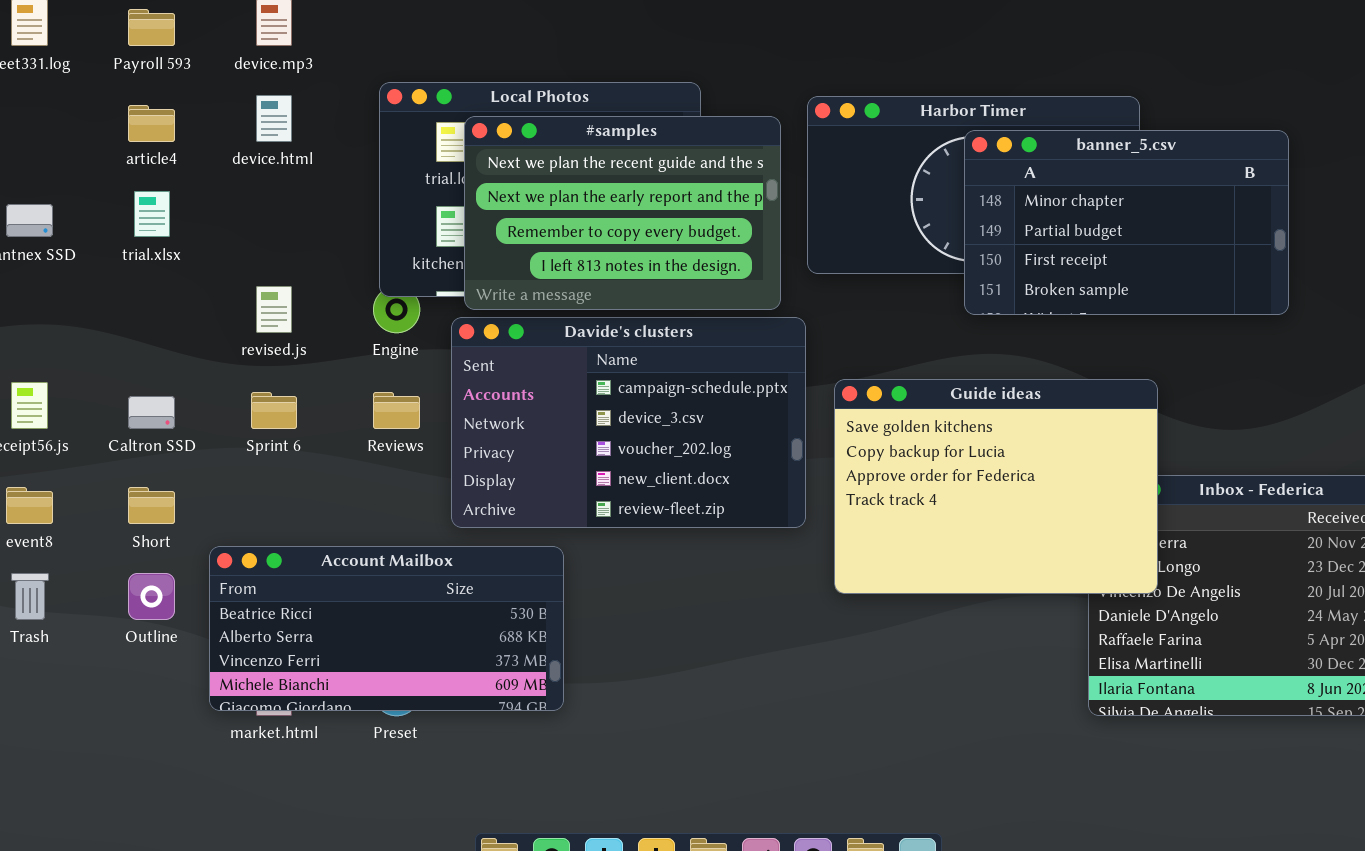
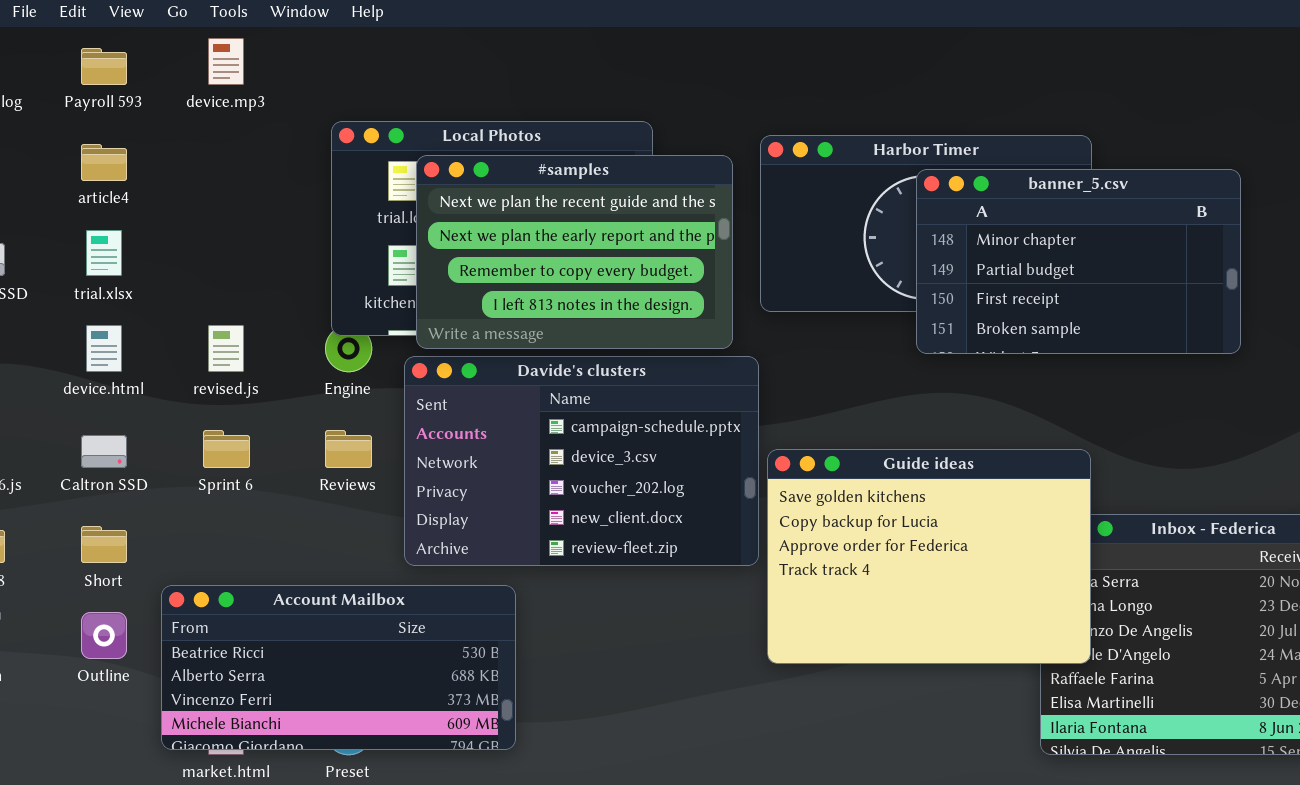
device.html: [256,95,292,142] -> [86,325,122,372], moved
Guide ideas: [834,379,1158,594] -> [767,449,1091,664], moved

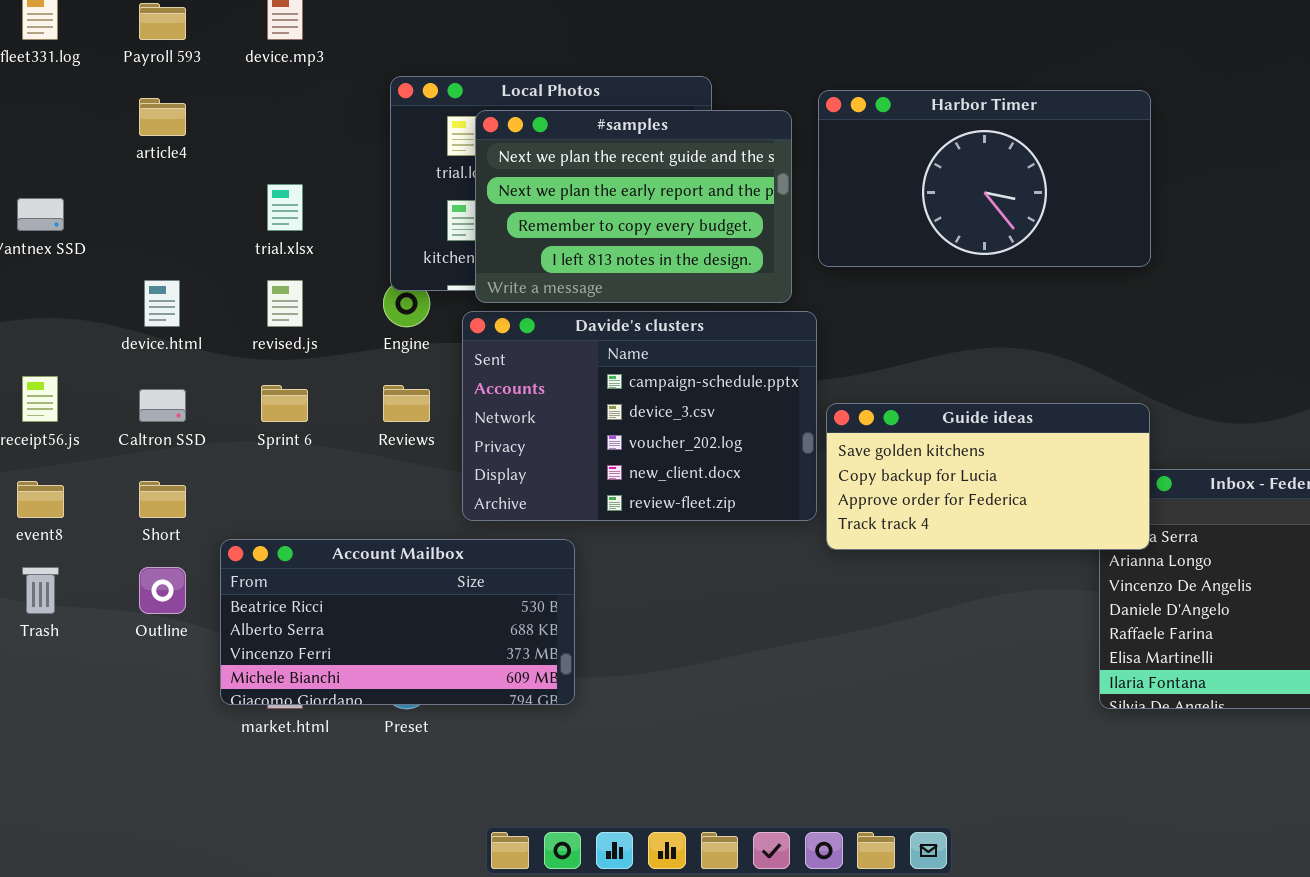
banner_5.csv: [916,169,1241,354] -> none, closed
trial.xlsx: [86,230,122,276] -> [267,184,303,231], moved
Guide ideas: [767,449,1091,664] -> [826,403,1150,550], resized

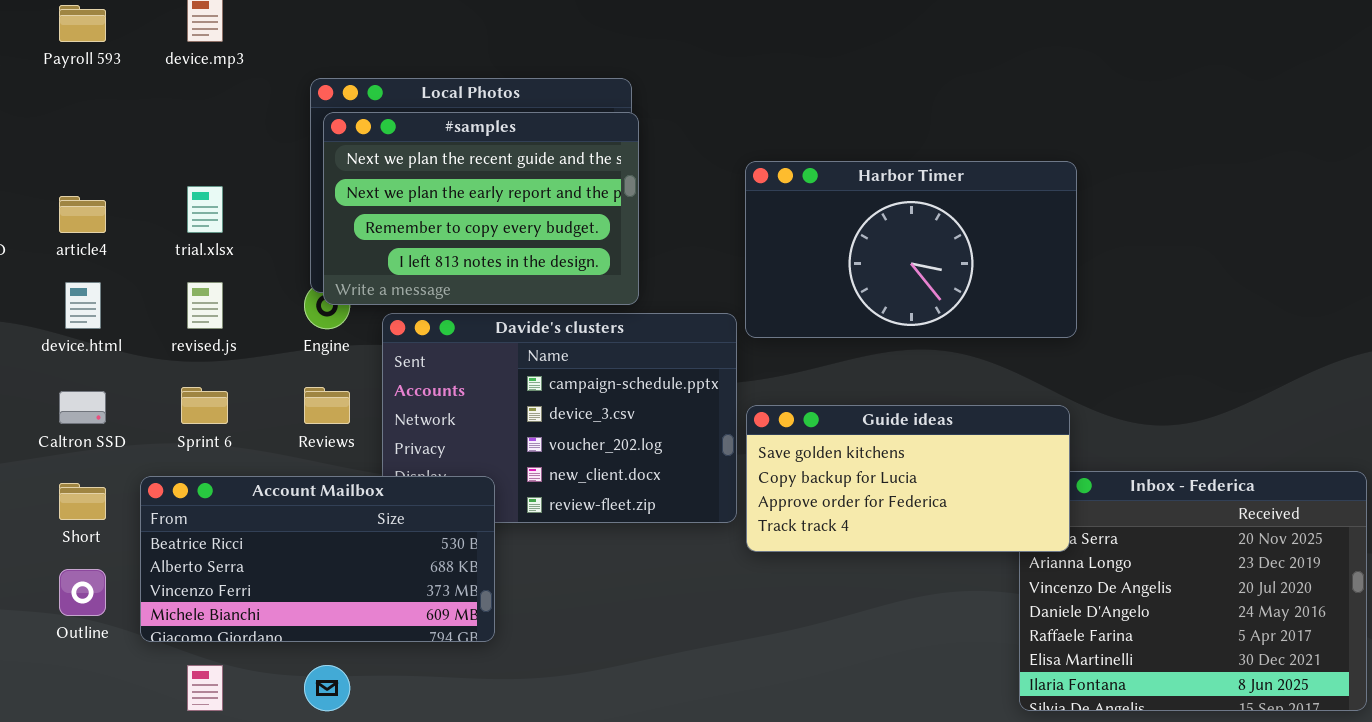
Harbor Timer: [818,90,1151,267] -> [745,161,1077,338], moved
article4: [139,98,186,136] -> [59,196,106,233], moved
#samples: [475,110,792,303] -> [323,112,639,305], moved
Account Mailbox: [220,539,575,705] -> [140,476,495,642], moved

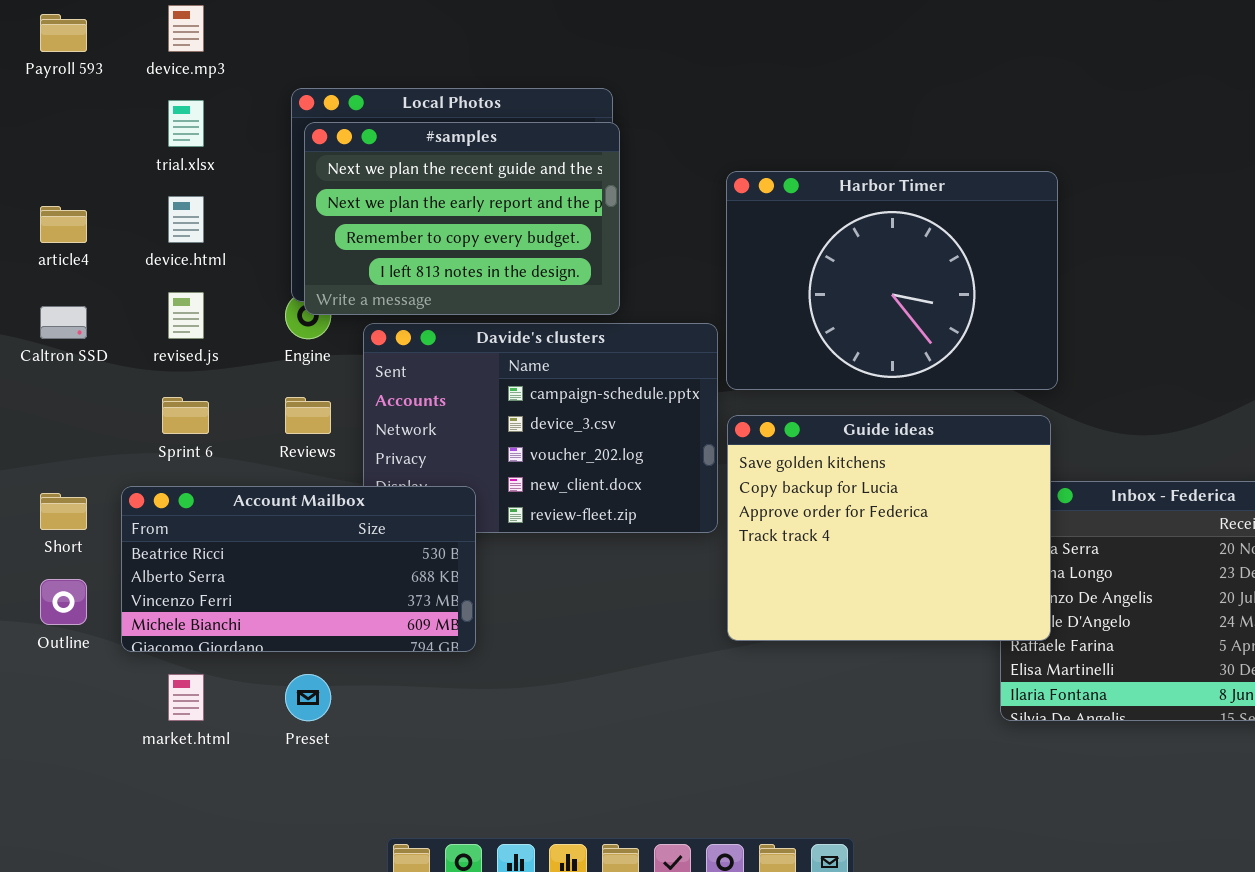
Harbor Timer: [745,161,1077,338] -> [726,171,1058,390], resized
trial.xlsx: [187,186,223,233] -> [168,100,204,147], moved
device.html: [65,282,101,329] -> [168,196,204,243], moved
Caltron SSD: [59,391,106,424] -> [40,306,87,339], moved
Guide ideas: [746,405,1070,552] -> [727,415,1051,641], resized

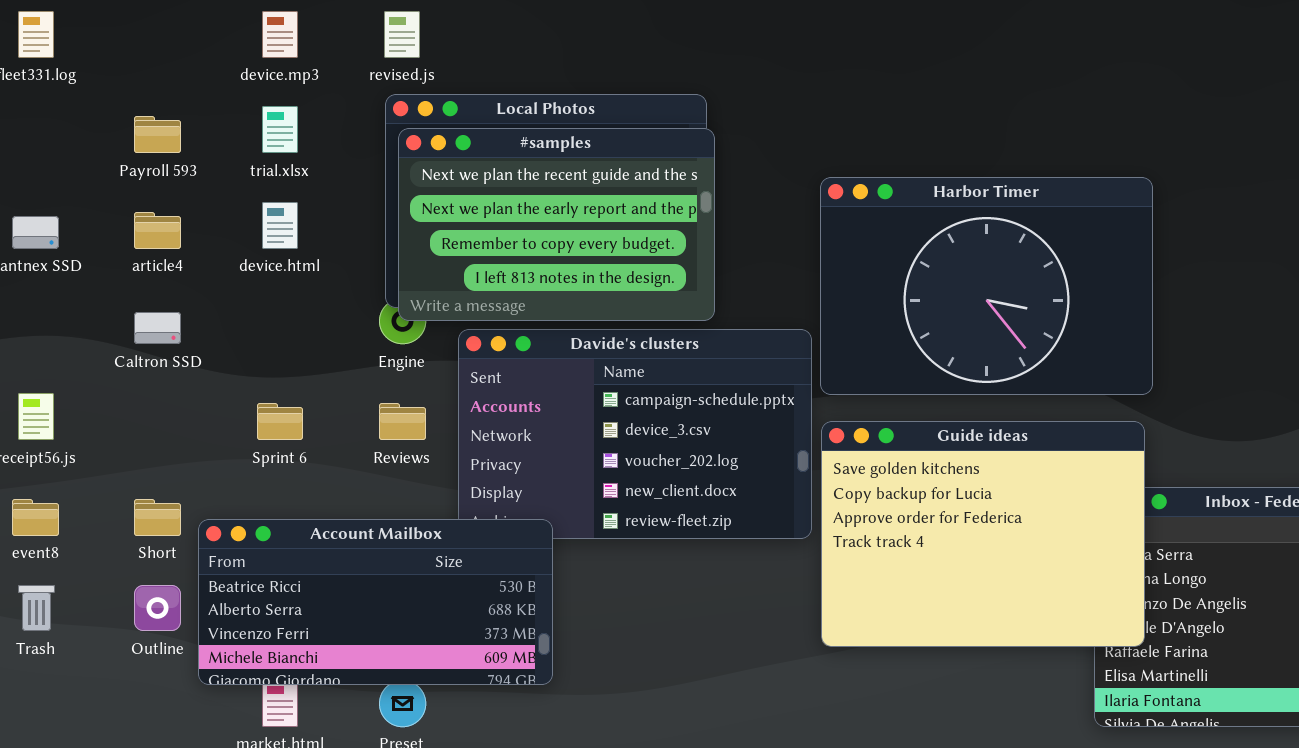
Payroll 593: [40,14,87,52] -> [134,116,181,153], moved
revised.js: [168,292,204,339] -> [384,11,420,58], moved
Account Mailbox: [121,486,476,652] -> [198,519,553,685], moved

